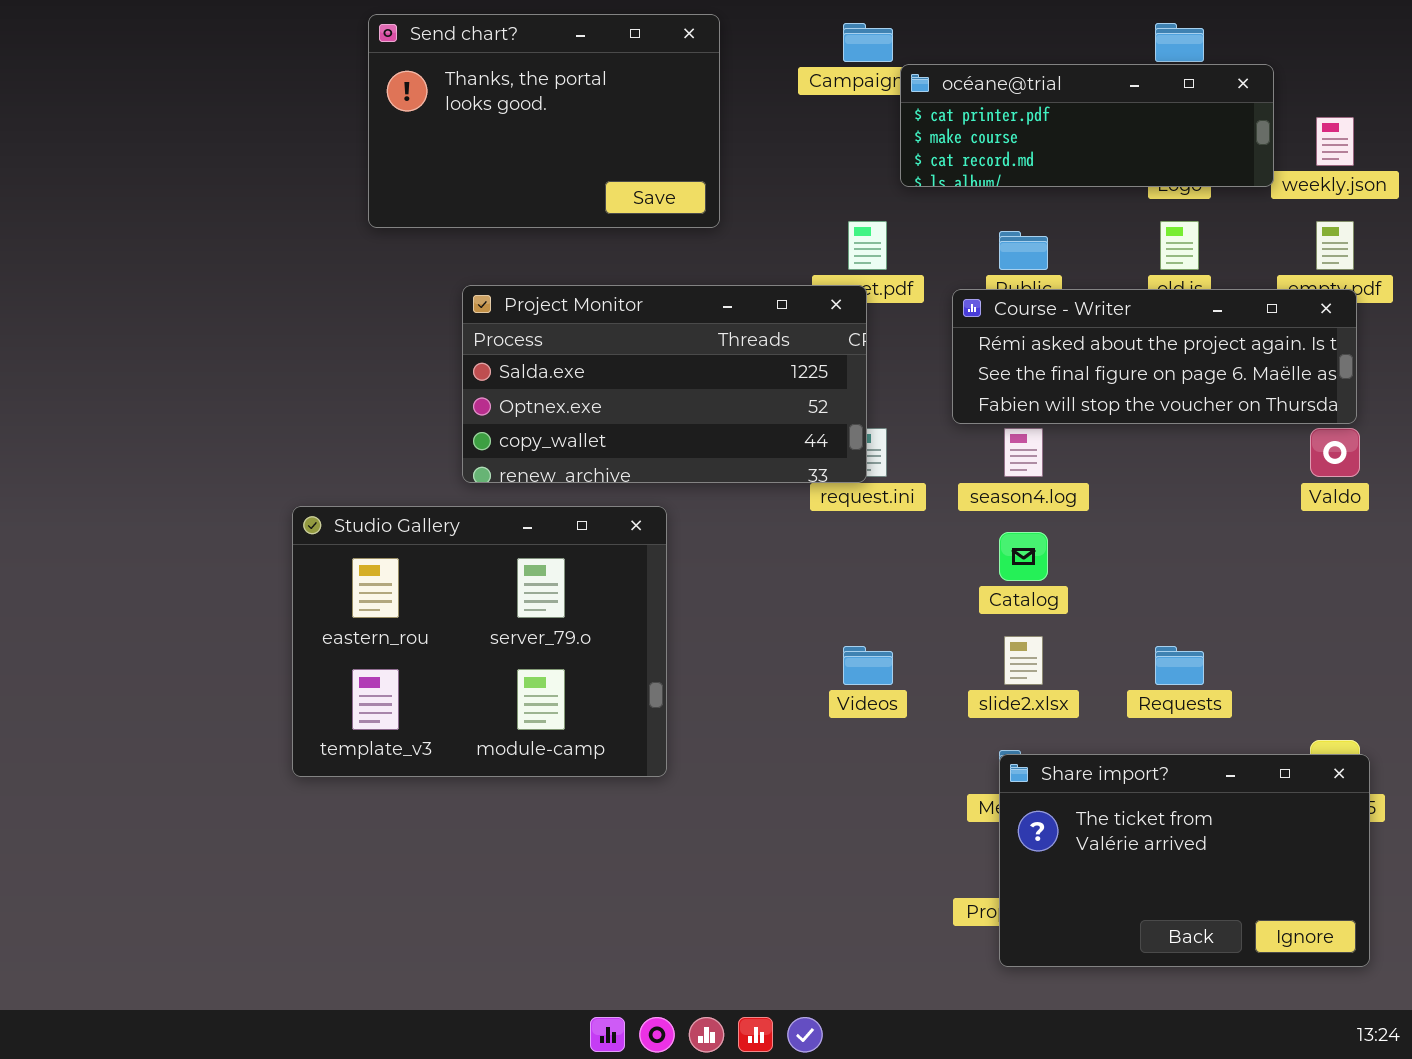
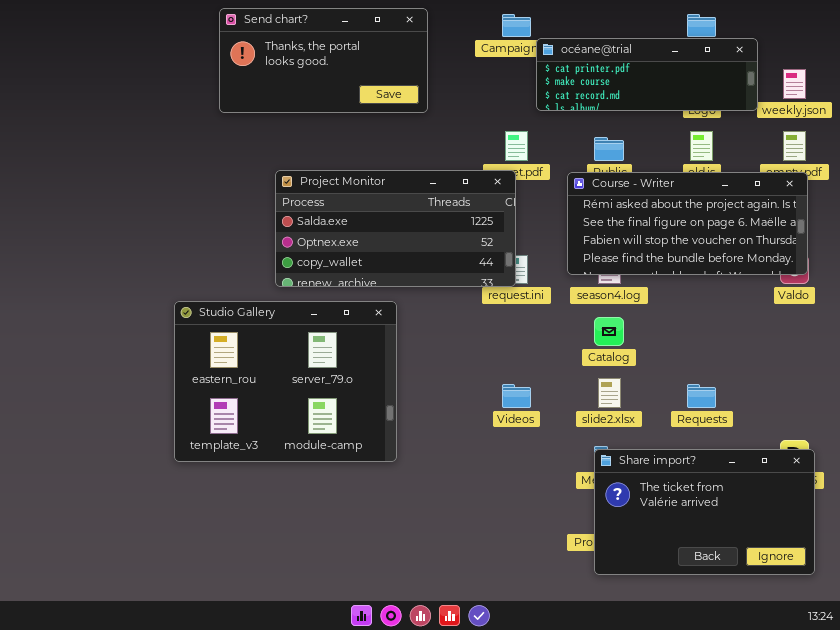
Send chart?: [368,14,720,228] -> [219,8,428,113], resized
Course - Writer: [952,289,1357,424] -> [567,172,808,275], resized

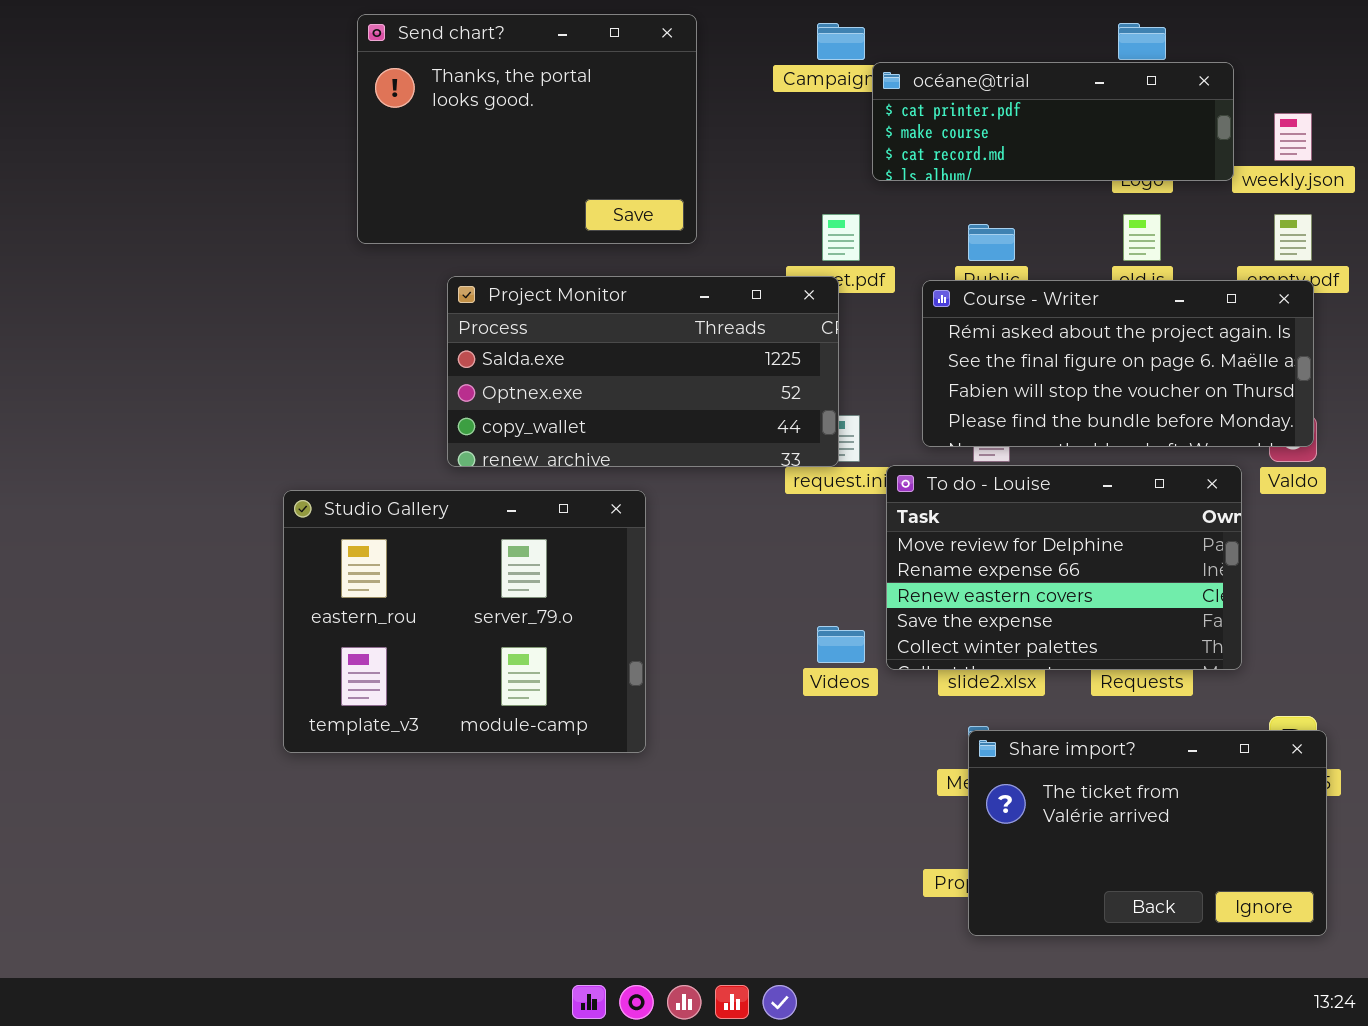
Send chart?: [219,8,428,113] -> [357,14,697,244], resized
To do - Louise: none -> [886,465,1242,670], opened

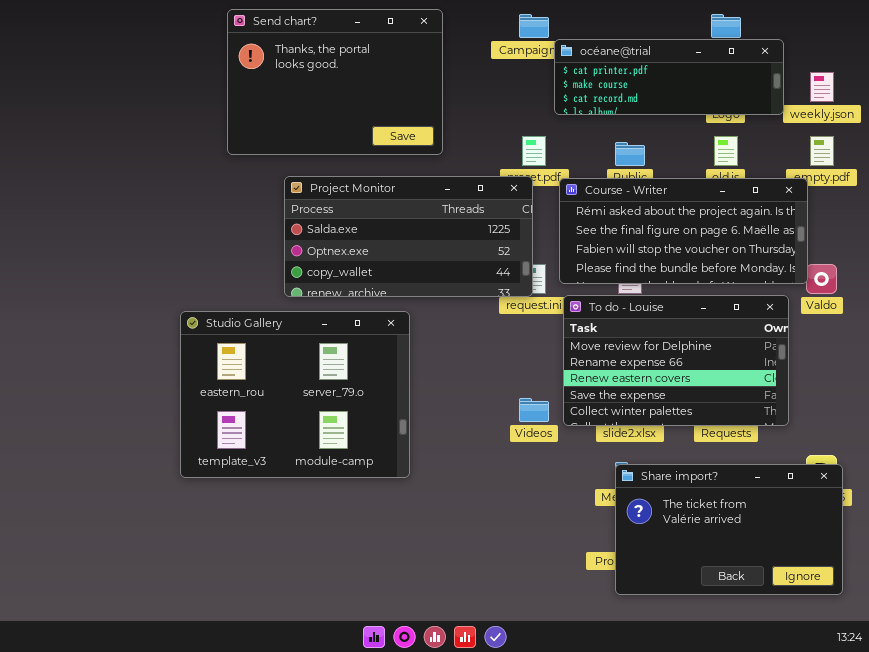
Course - Writer: [922,280,1314,447] -> [559,178,808,284], moved

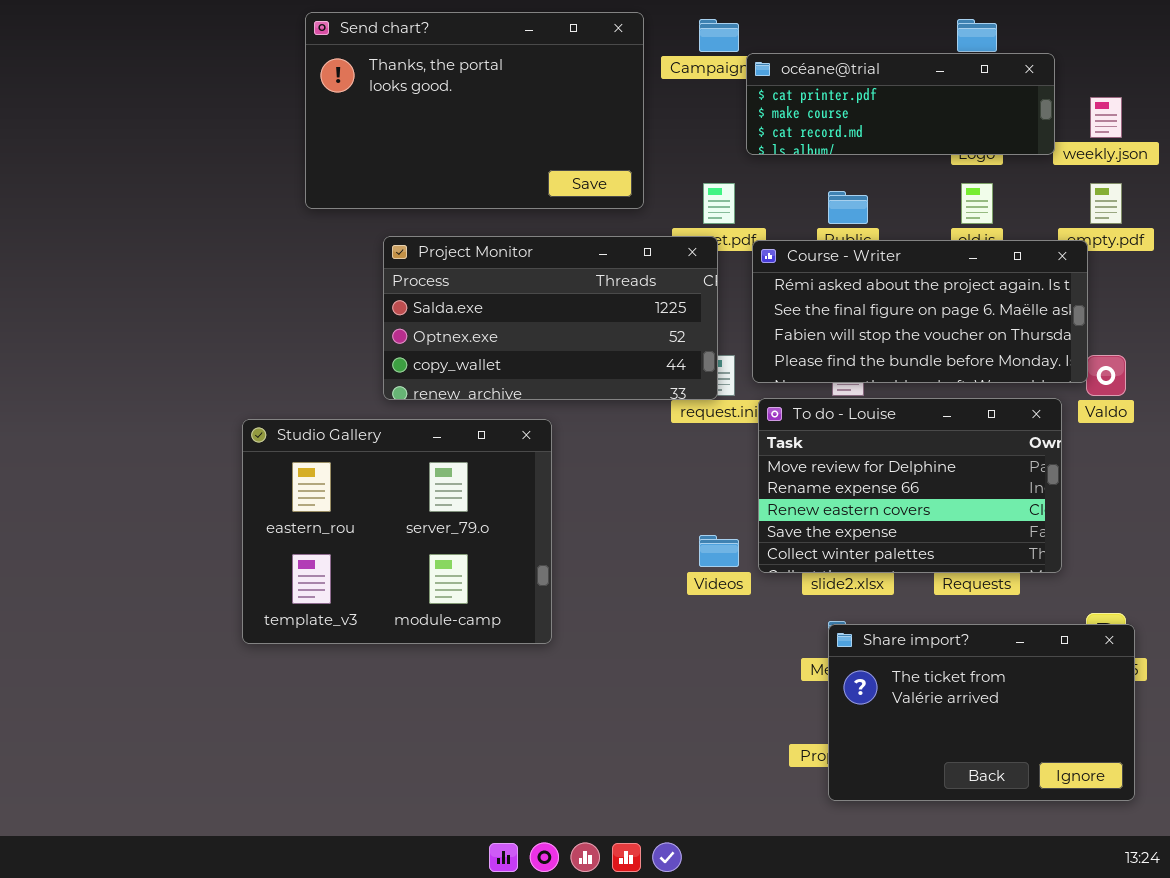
Send chart?: [227,9,443,155] -> [305,12,644,209], resized

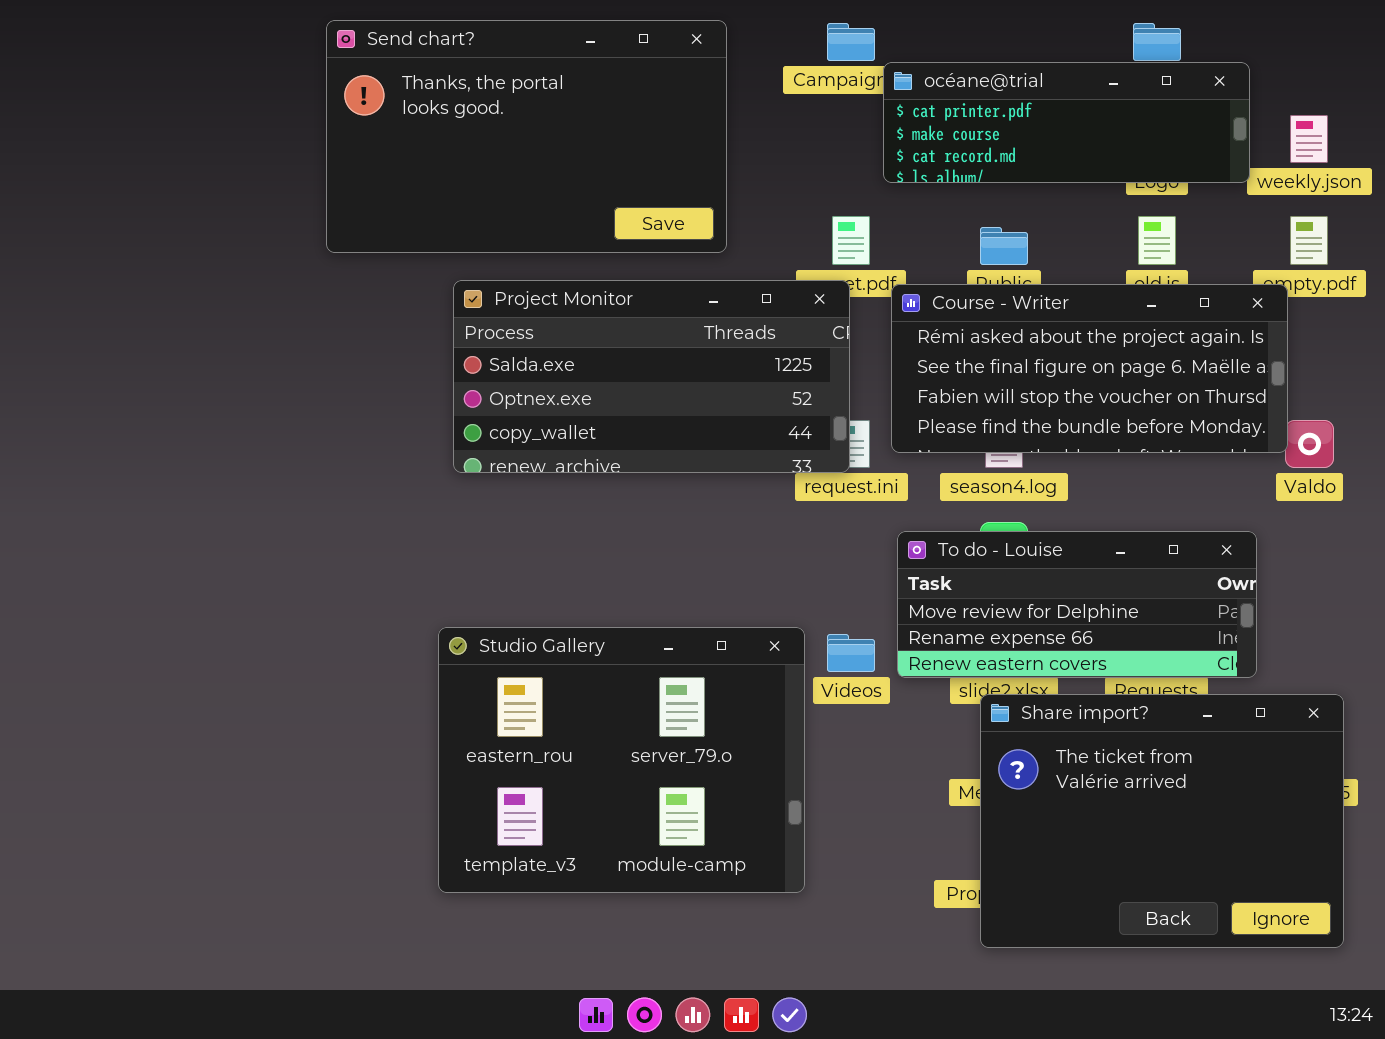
Send chart?: [305,12,644,209] -> [326,20,727,253], moved
To do - Louise: [758,398,1062,573] -> [897,531,1257,678], resized
Studio Gallery: [242,419,552,644] -> [438,627,805,893], moved
Share import?: [828,624,1135,801] -> [980,694,1344,948], resized

